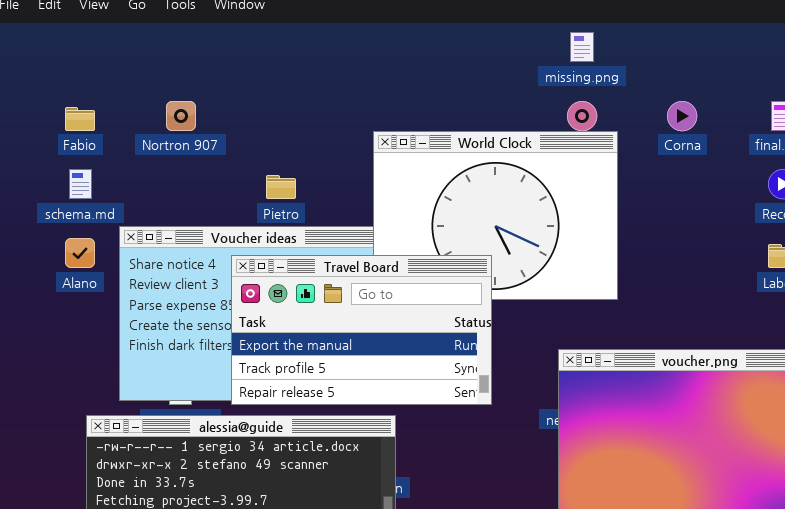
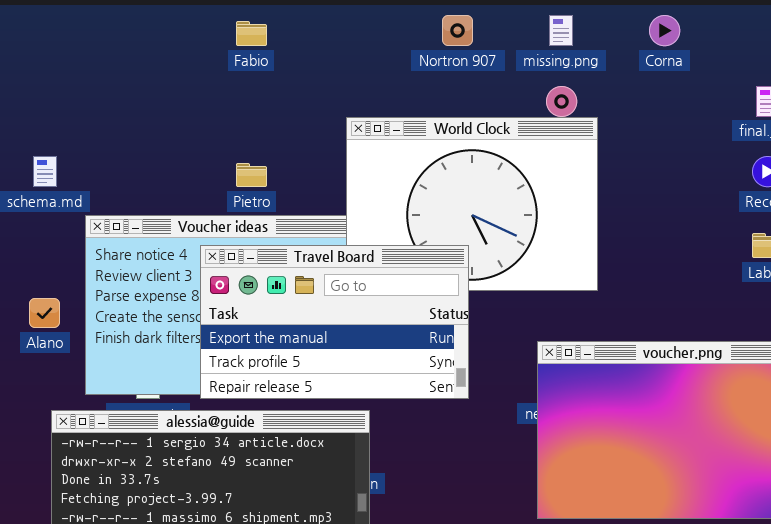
Nortron 907: [166,101,196,131] -> [442,15,473,46], moved
Corna: [667,101,697,131] -> [649,15,680,46], moved
Fabio: [65,107,95,131] -> [236,21,267,46], moved
Alano: [65,238,95,268] -> [29,298,60,328], moved

